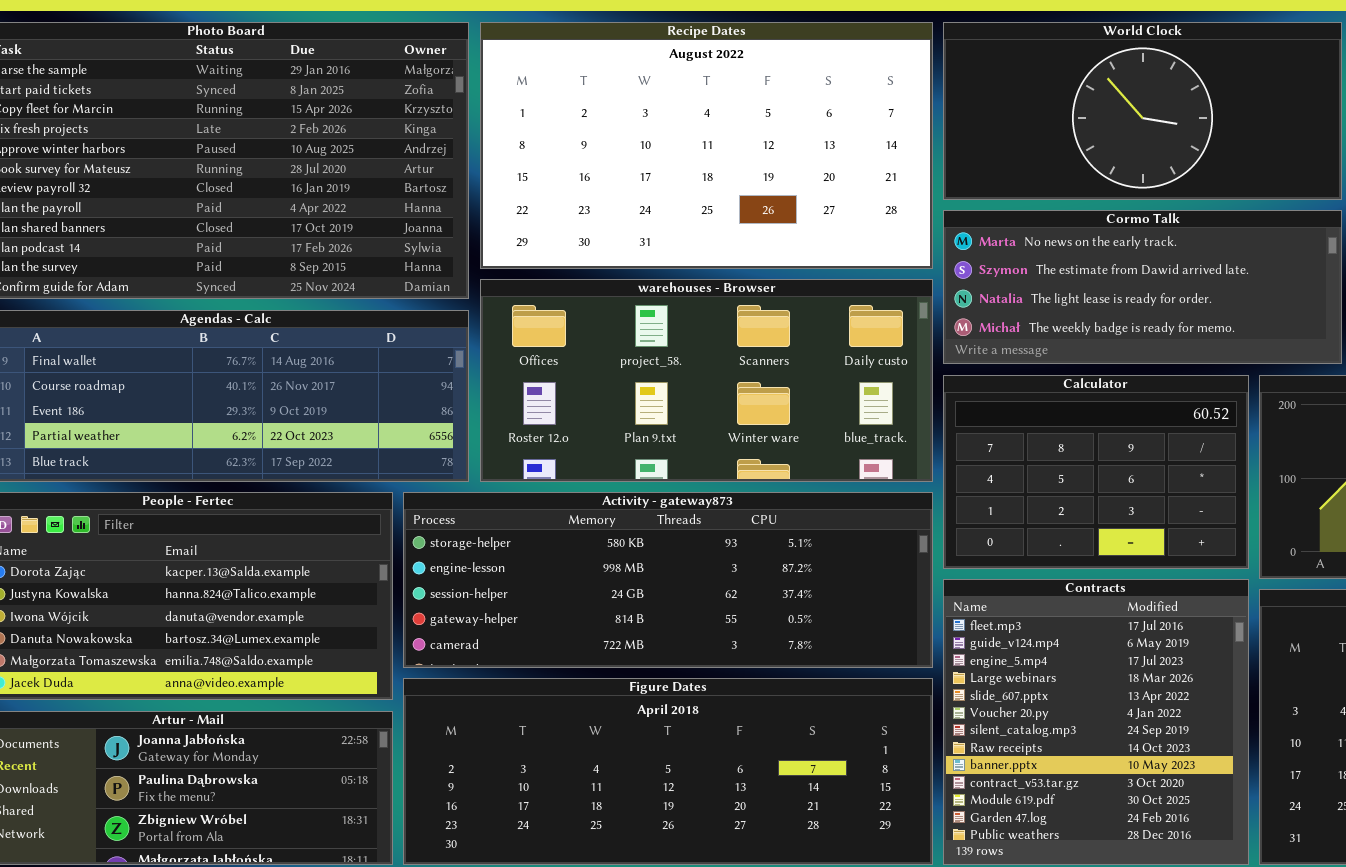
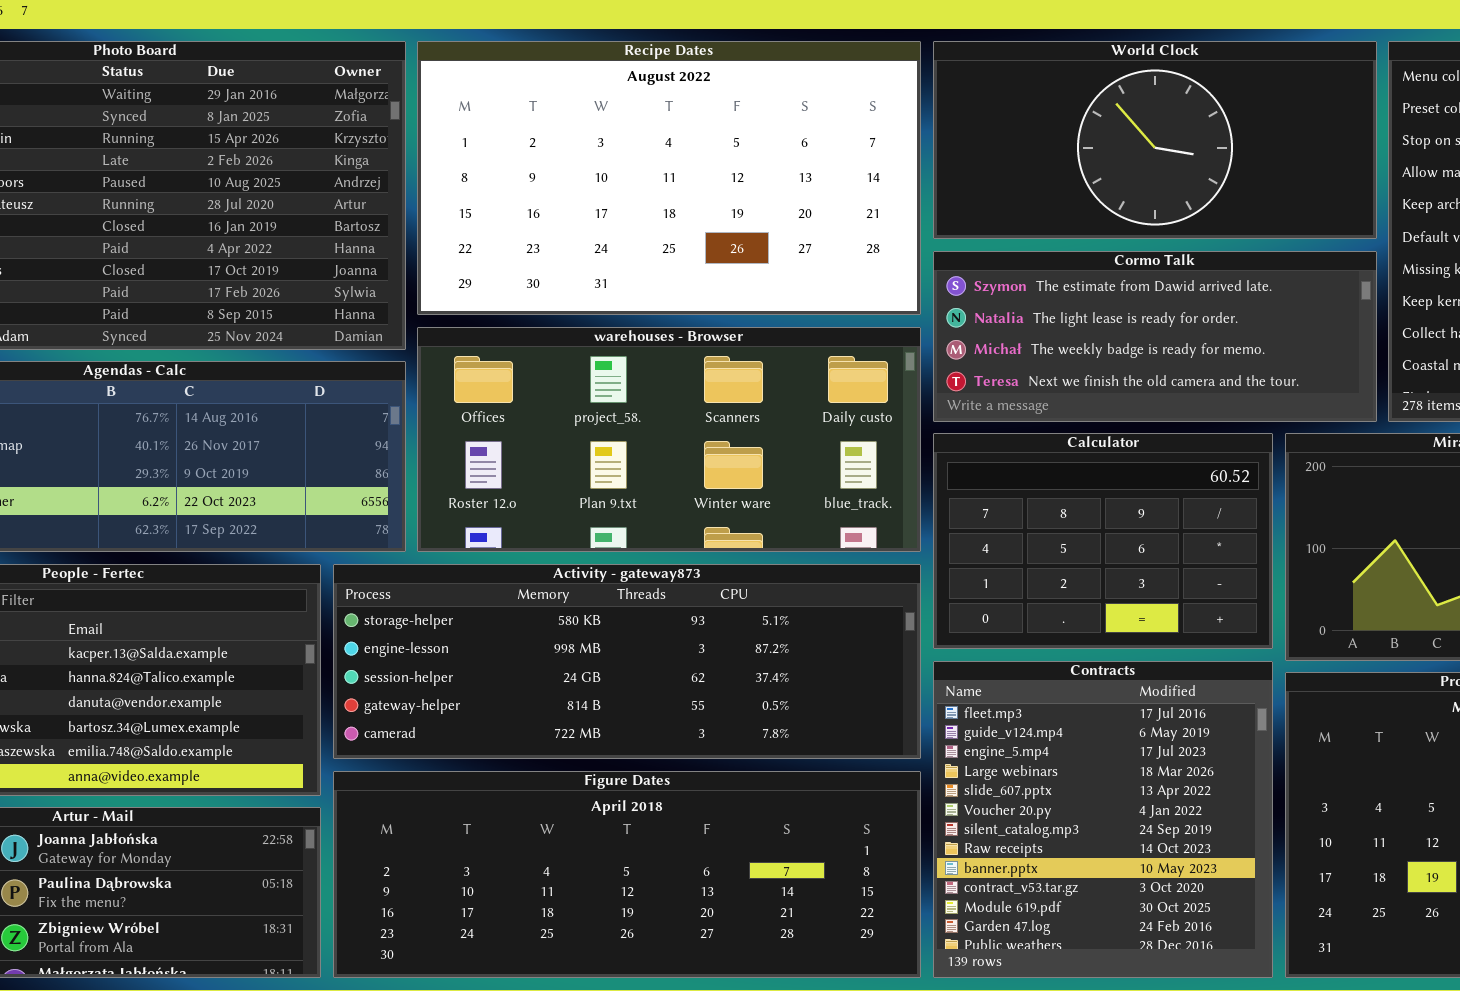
Cormo Talk: [943,210,1342,364] -> [933,251,1377,422], scrolled down 1 row

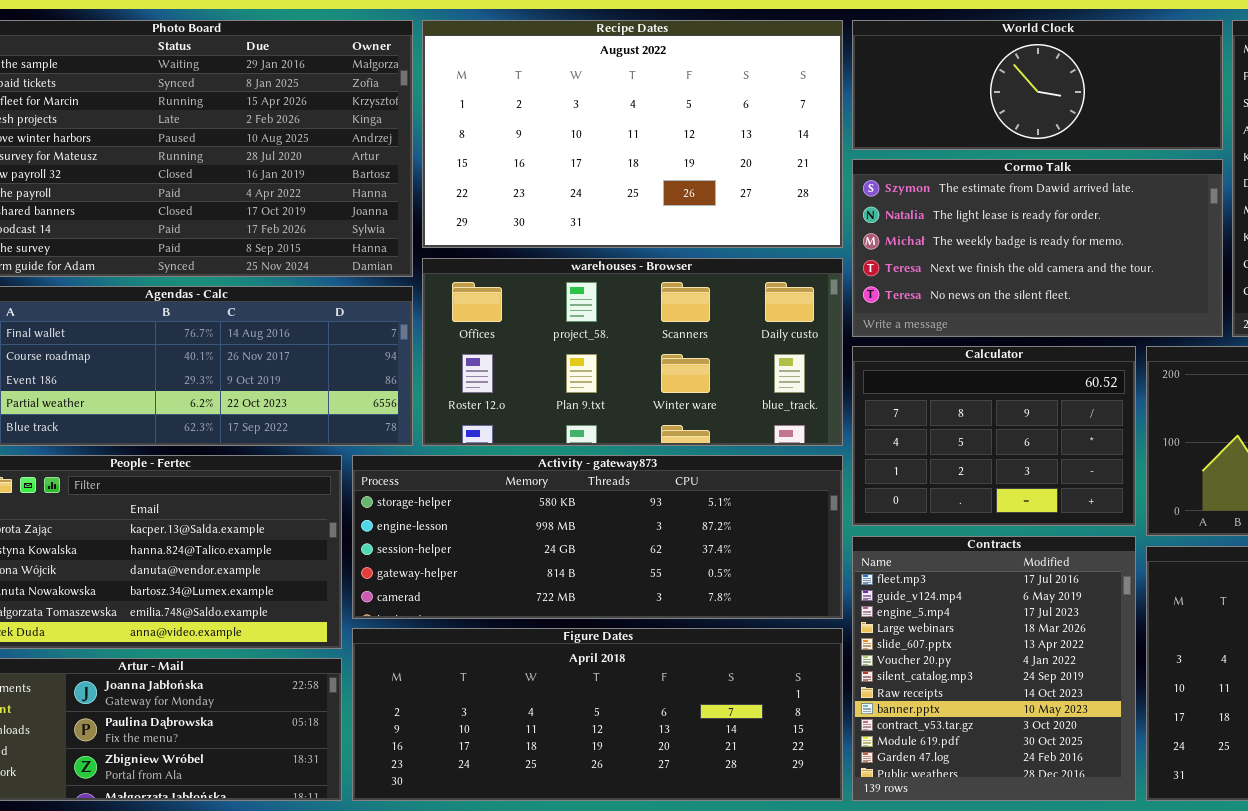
World Clock: [933,41,1377,239] -> [852,20,1223,150], resized
Cormo Talk: [933,251,1377,422] -> [852,159,1223,337], resized

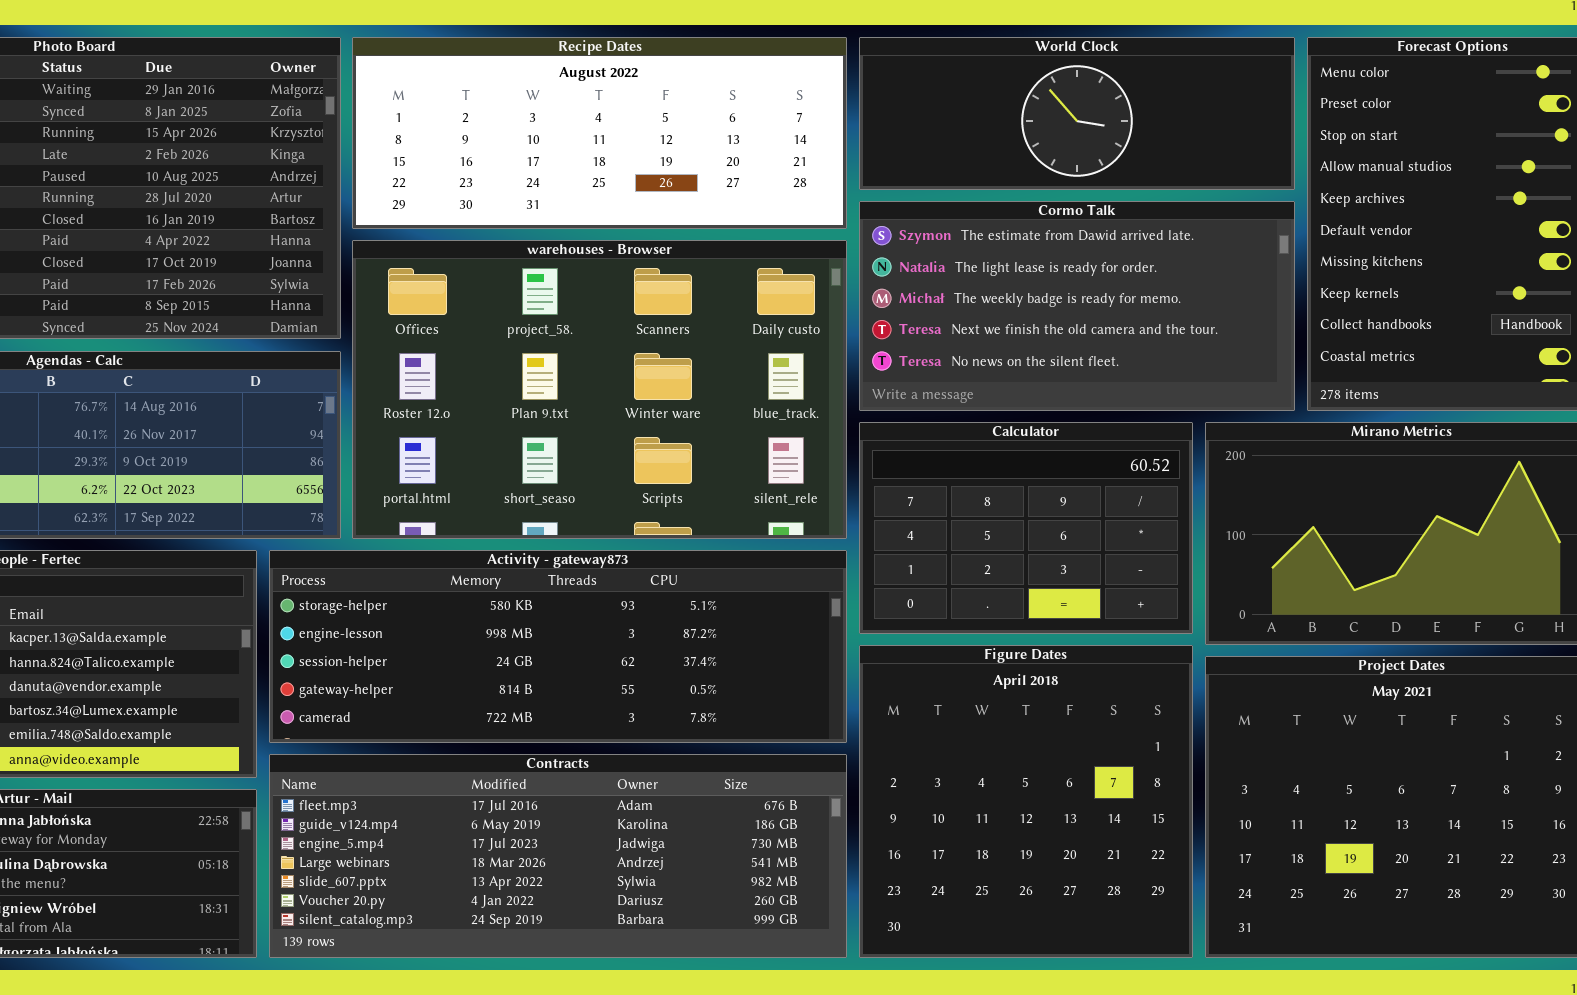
Recipe Dates: [422,20,843,248] -> [352,37,847,229], resized
warehouses - Browser: [422,258,843,446] -> [352,240,847,539], resized
Contracts: [852,536,1136,801] -> [269,754,847,958], moved, resized
Figure Dates: [352,628,843,801] -> [859,645,1193,958], moved, resized

